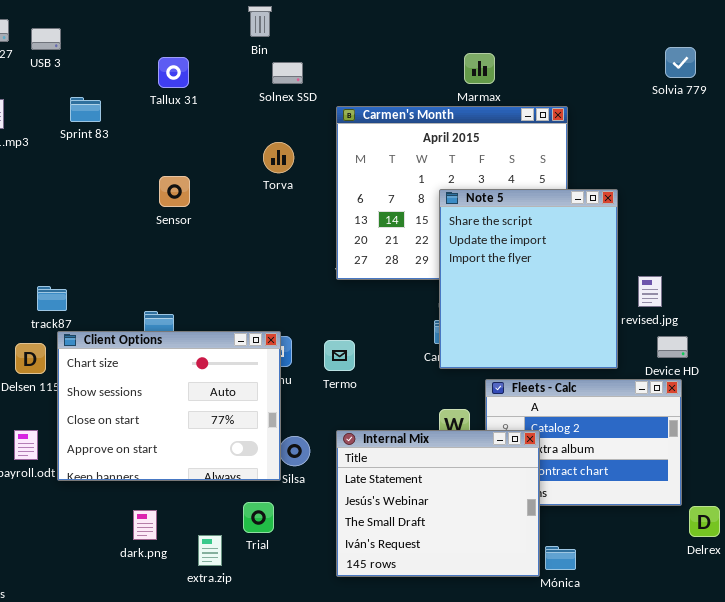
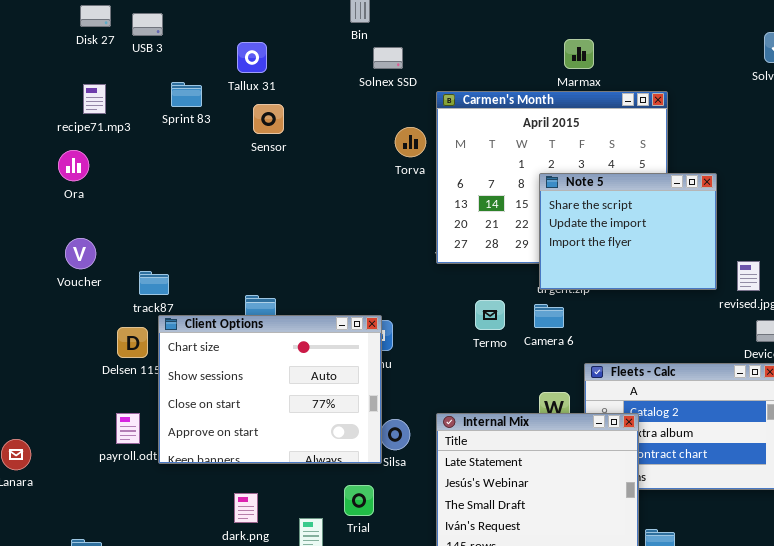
Tallux 31: [158,57,189,88] -> [237,42,267,73], moved
Torva: [263,142,294,173] -> [395,127,426,157], moved
Sensor: [159,176,190,207] -> [253,104,284,134], moved
Note 5: [439,189,618,369] -> [539,173,717,290], resized
Termo: [324,340,355,371] -> [475,300,505,330], moved

